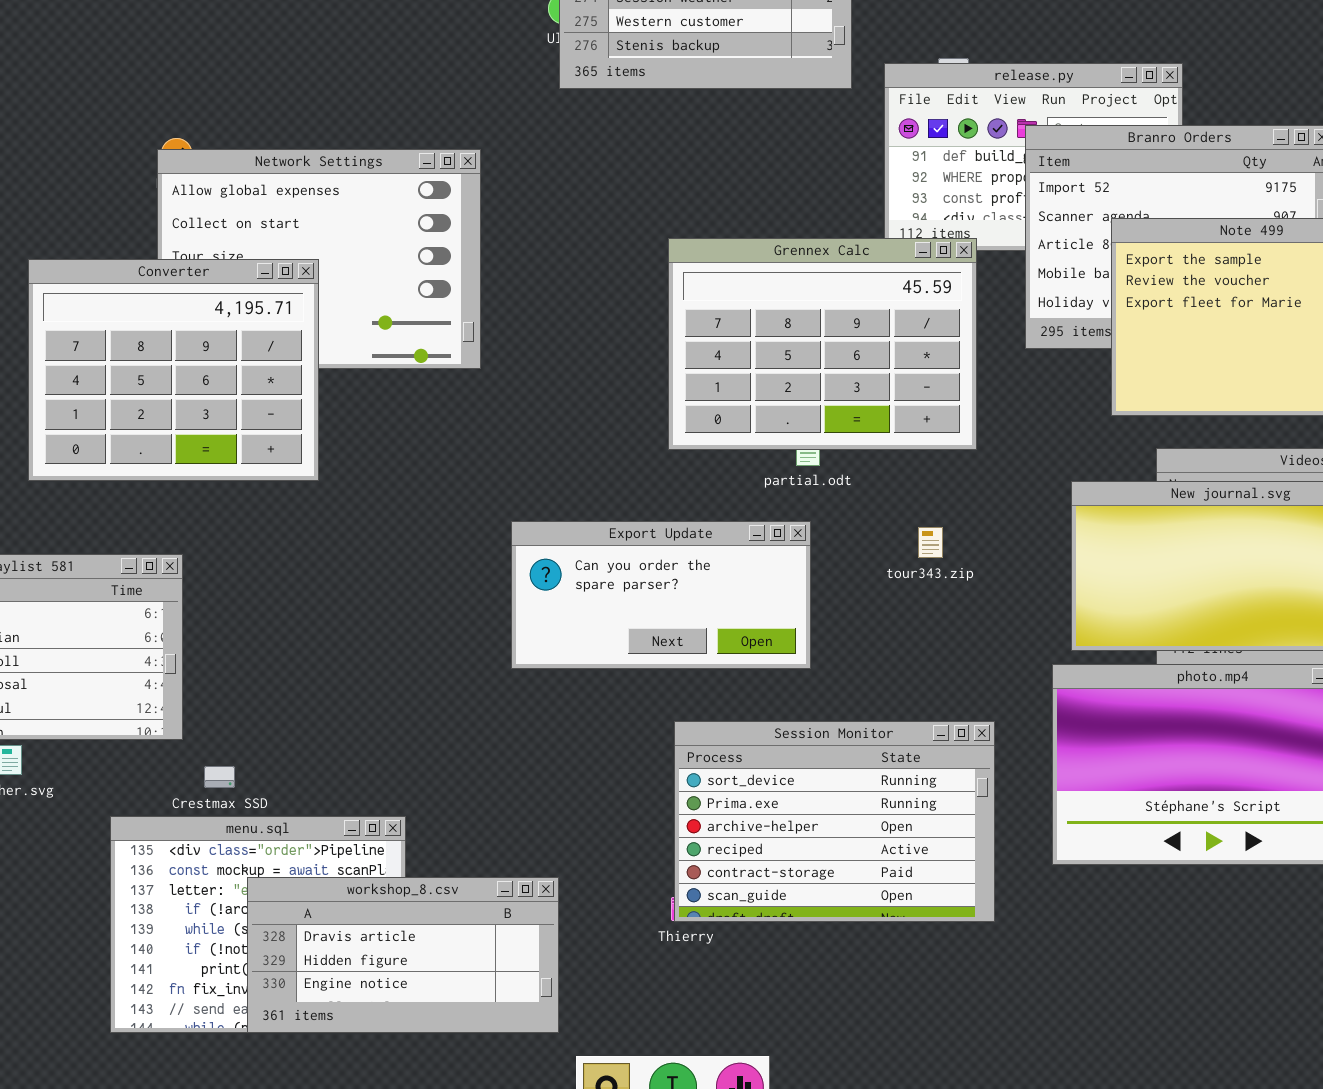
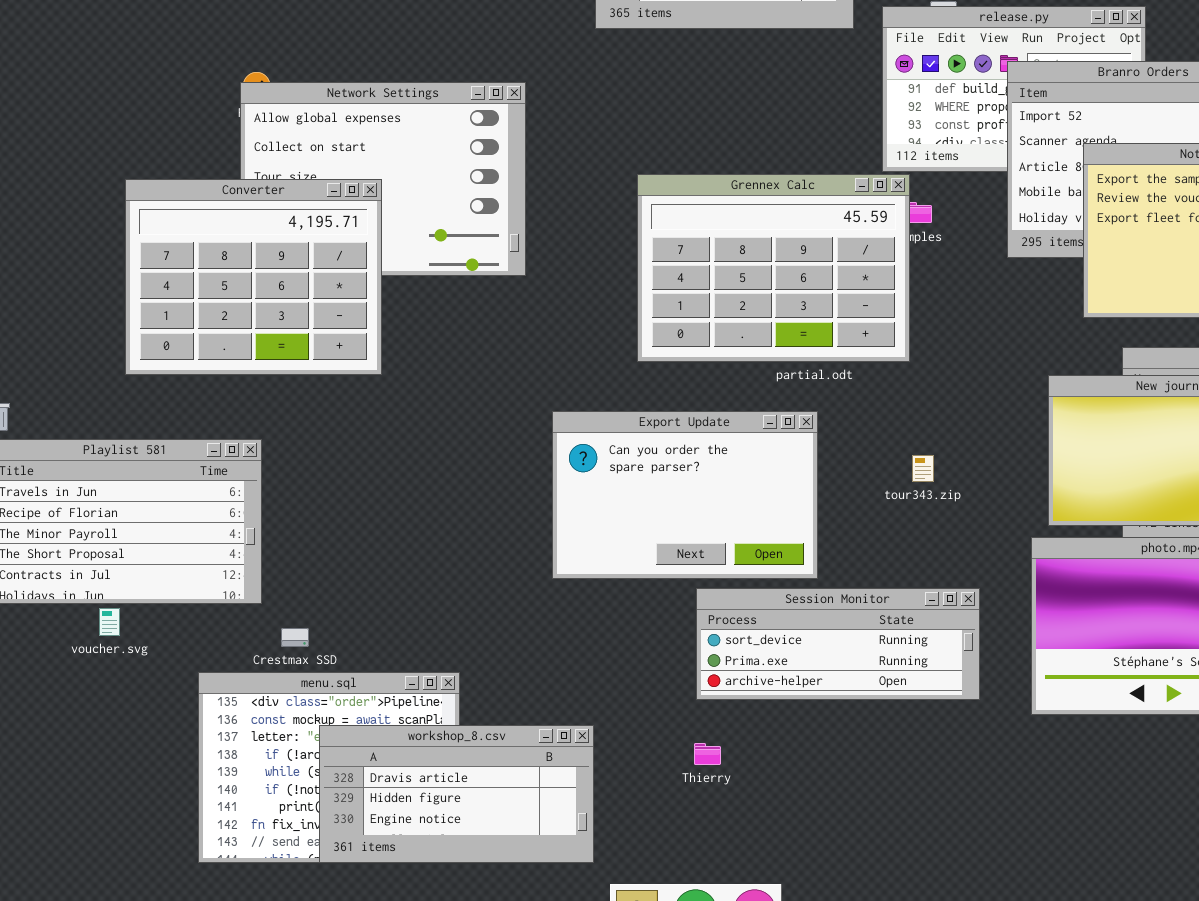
Grennex Calc: [668,238,977,450] -> [637,174,910,362], moved
Export Update: [511,521,811,669] -> [552,411,818,579], resized
tour343.zip: [918,527,943,558] -> [912,455,934,482], moved
Session Monitor: [674,721,995,922] -> [696,588,980,700], resized

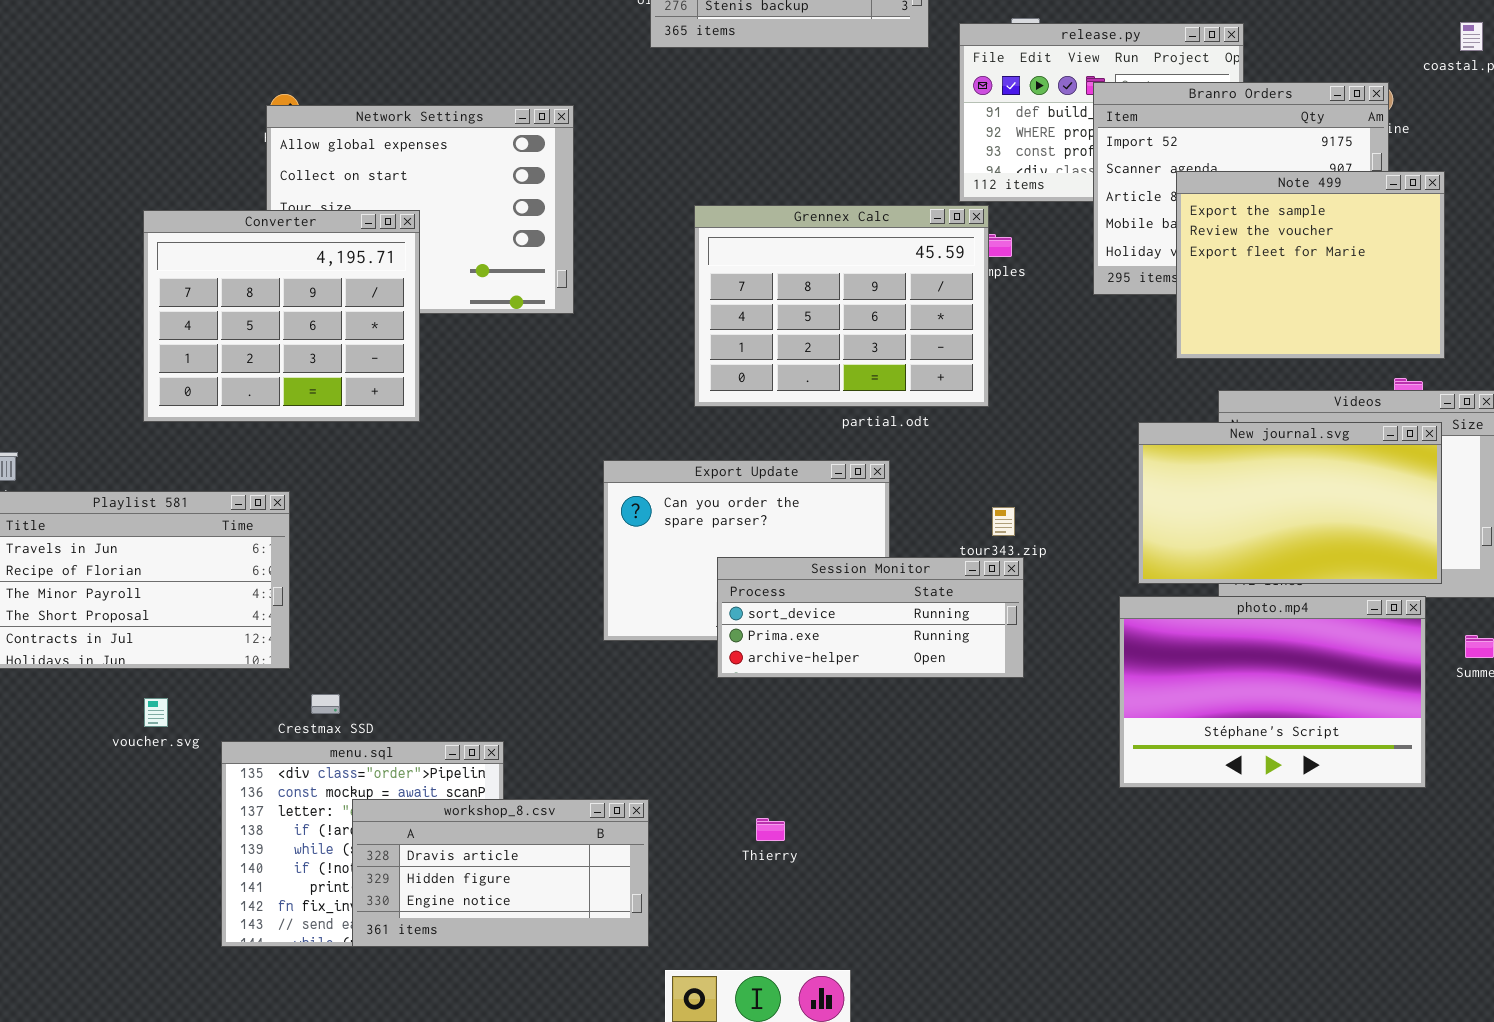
Session Monitor: [696,588,980,700] -> [717,557,1024,678], moved
voucher.svg: [99,608,120,636] -> [144,698,168,727], moved

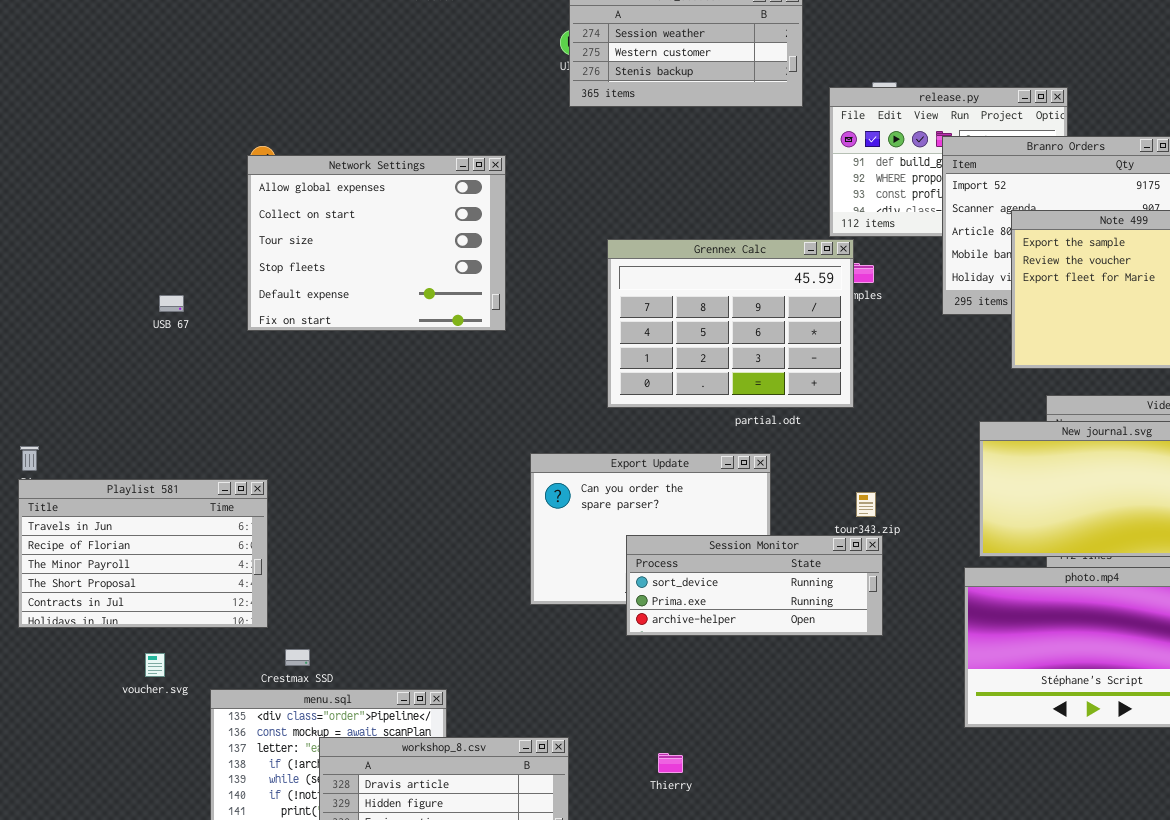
Converter: [143,210,420,422] -> none, closed

